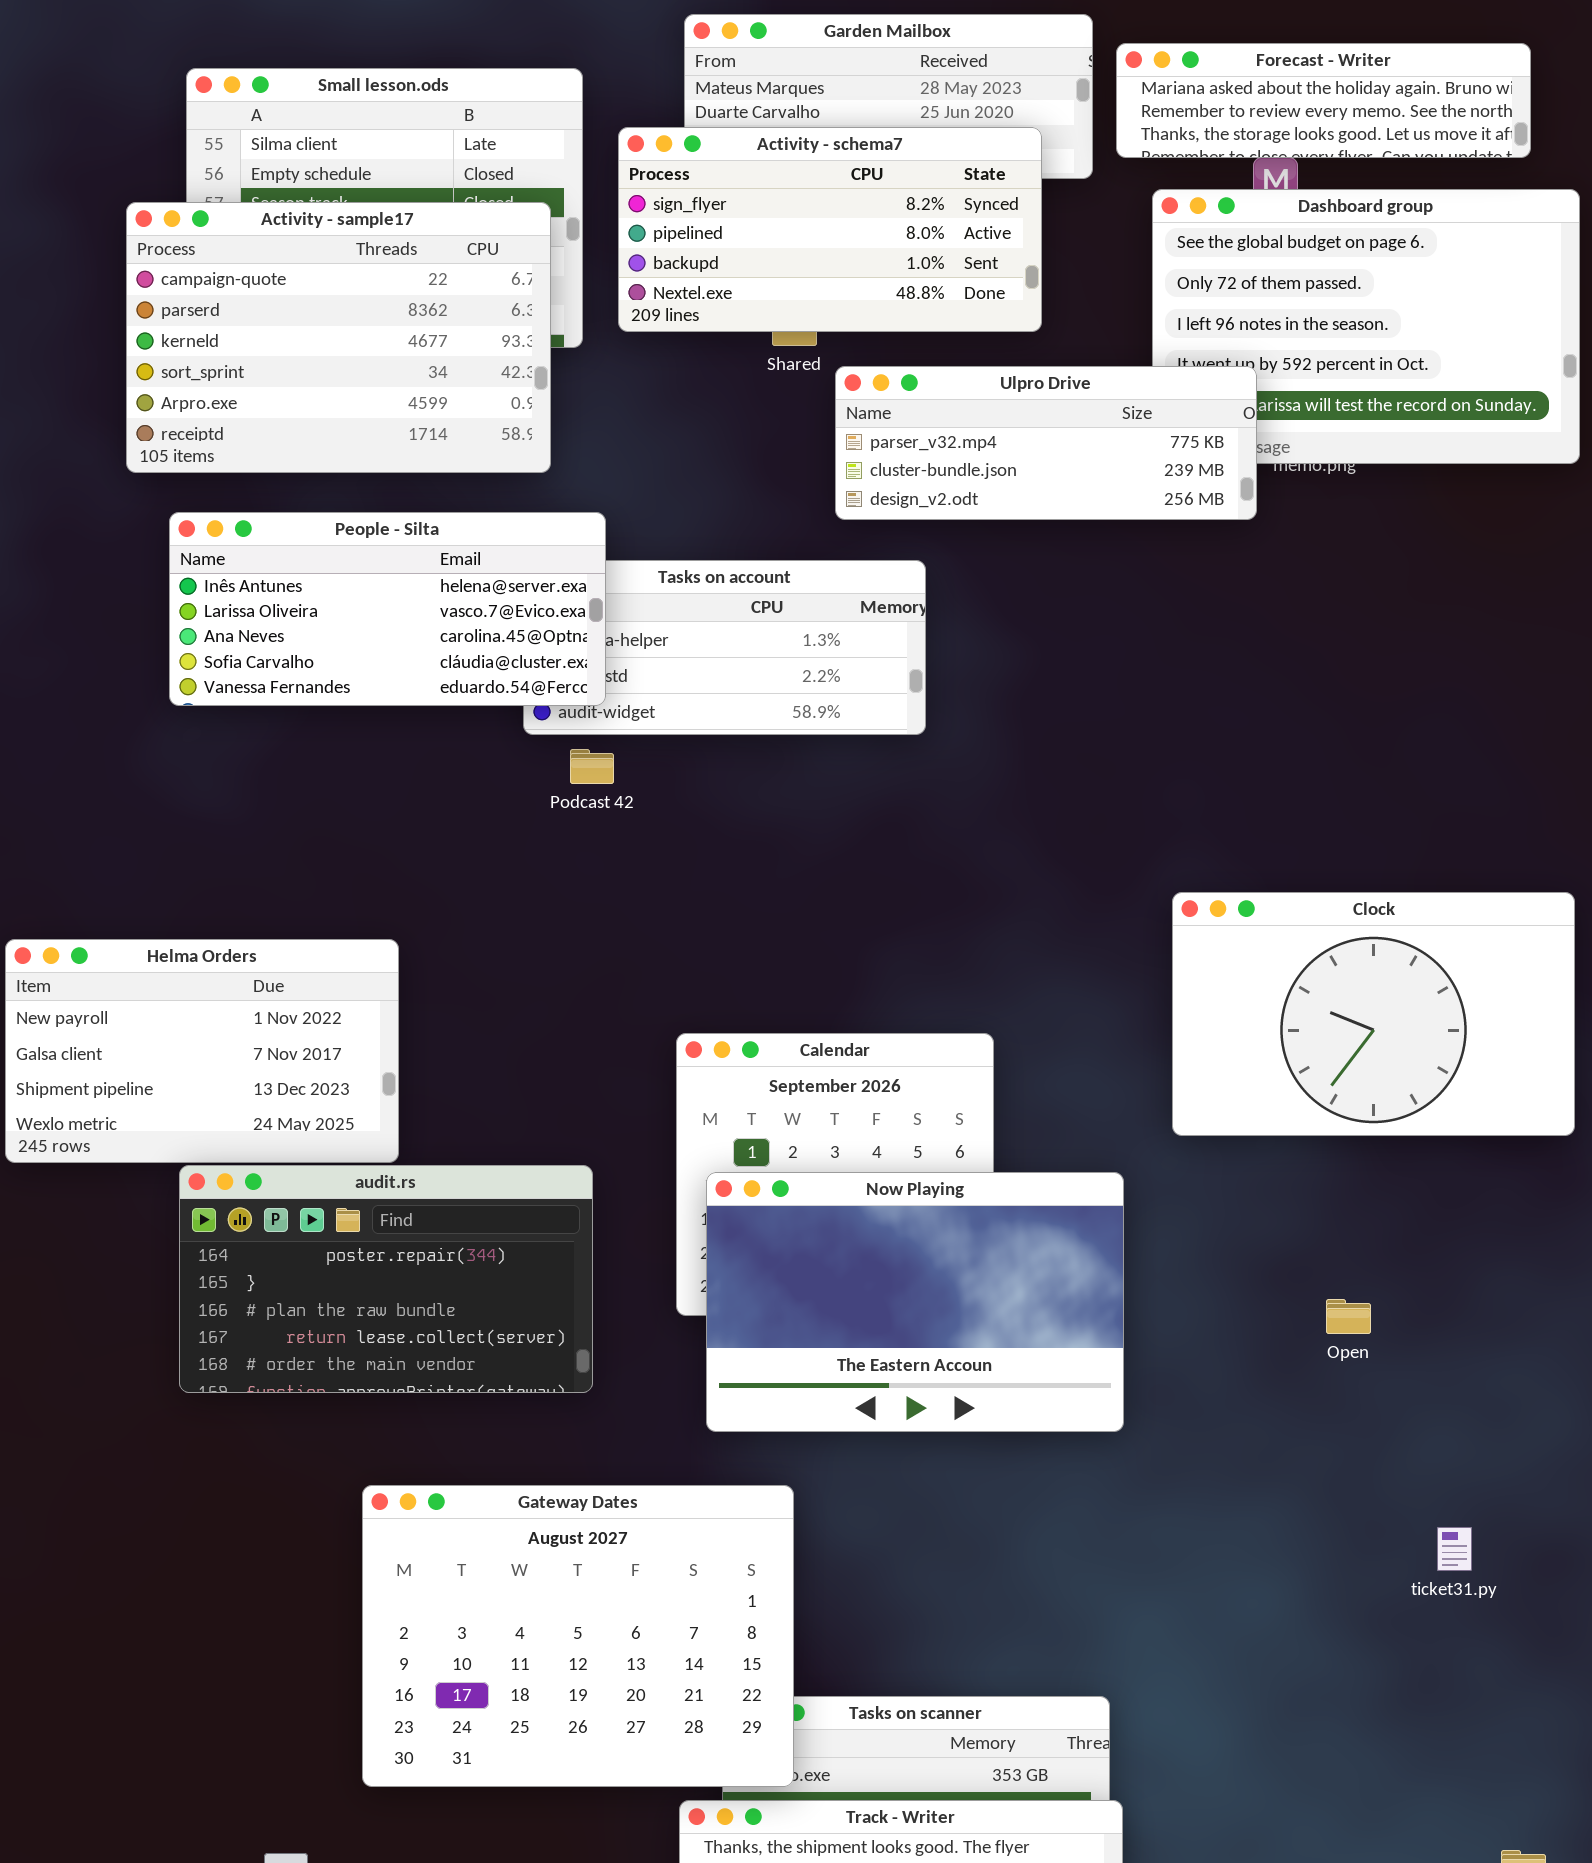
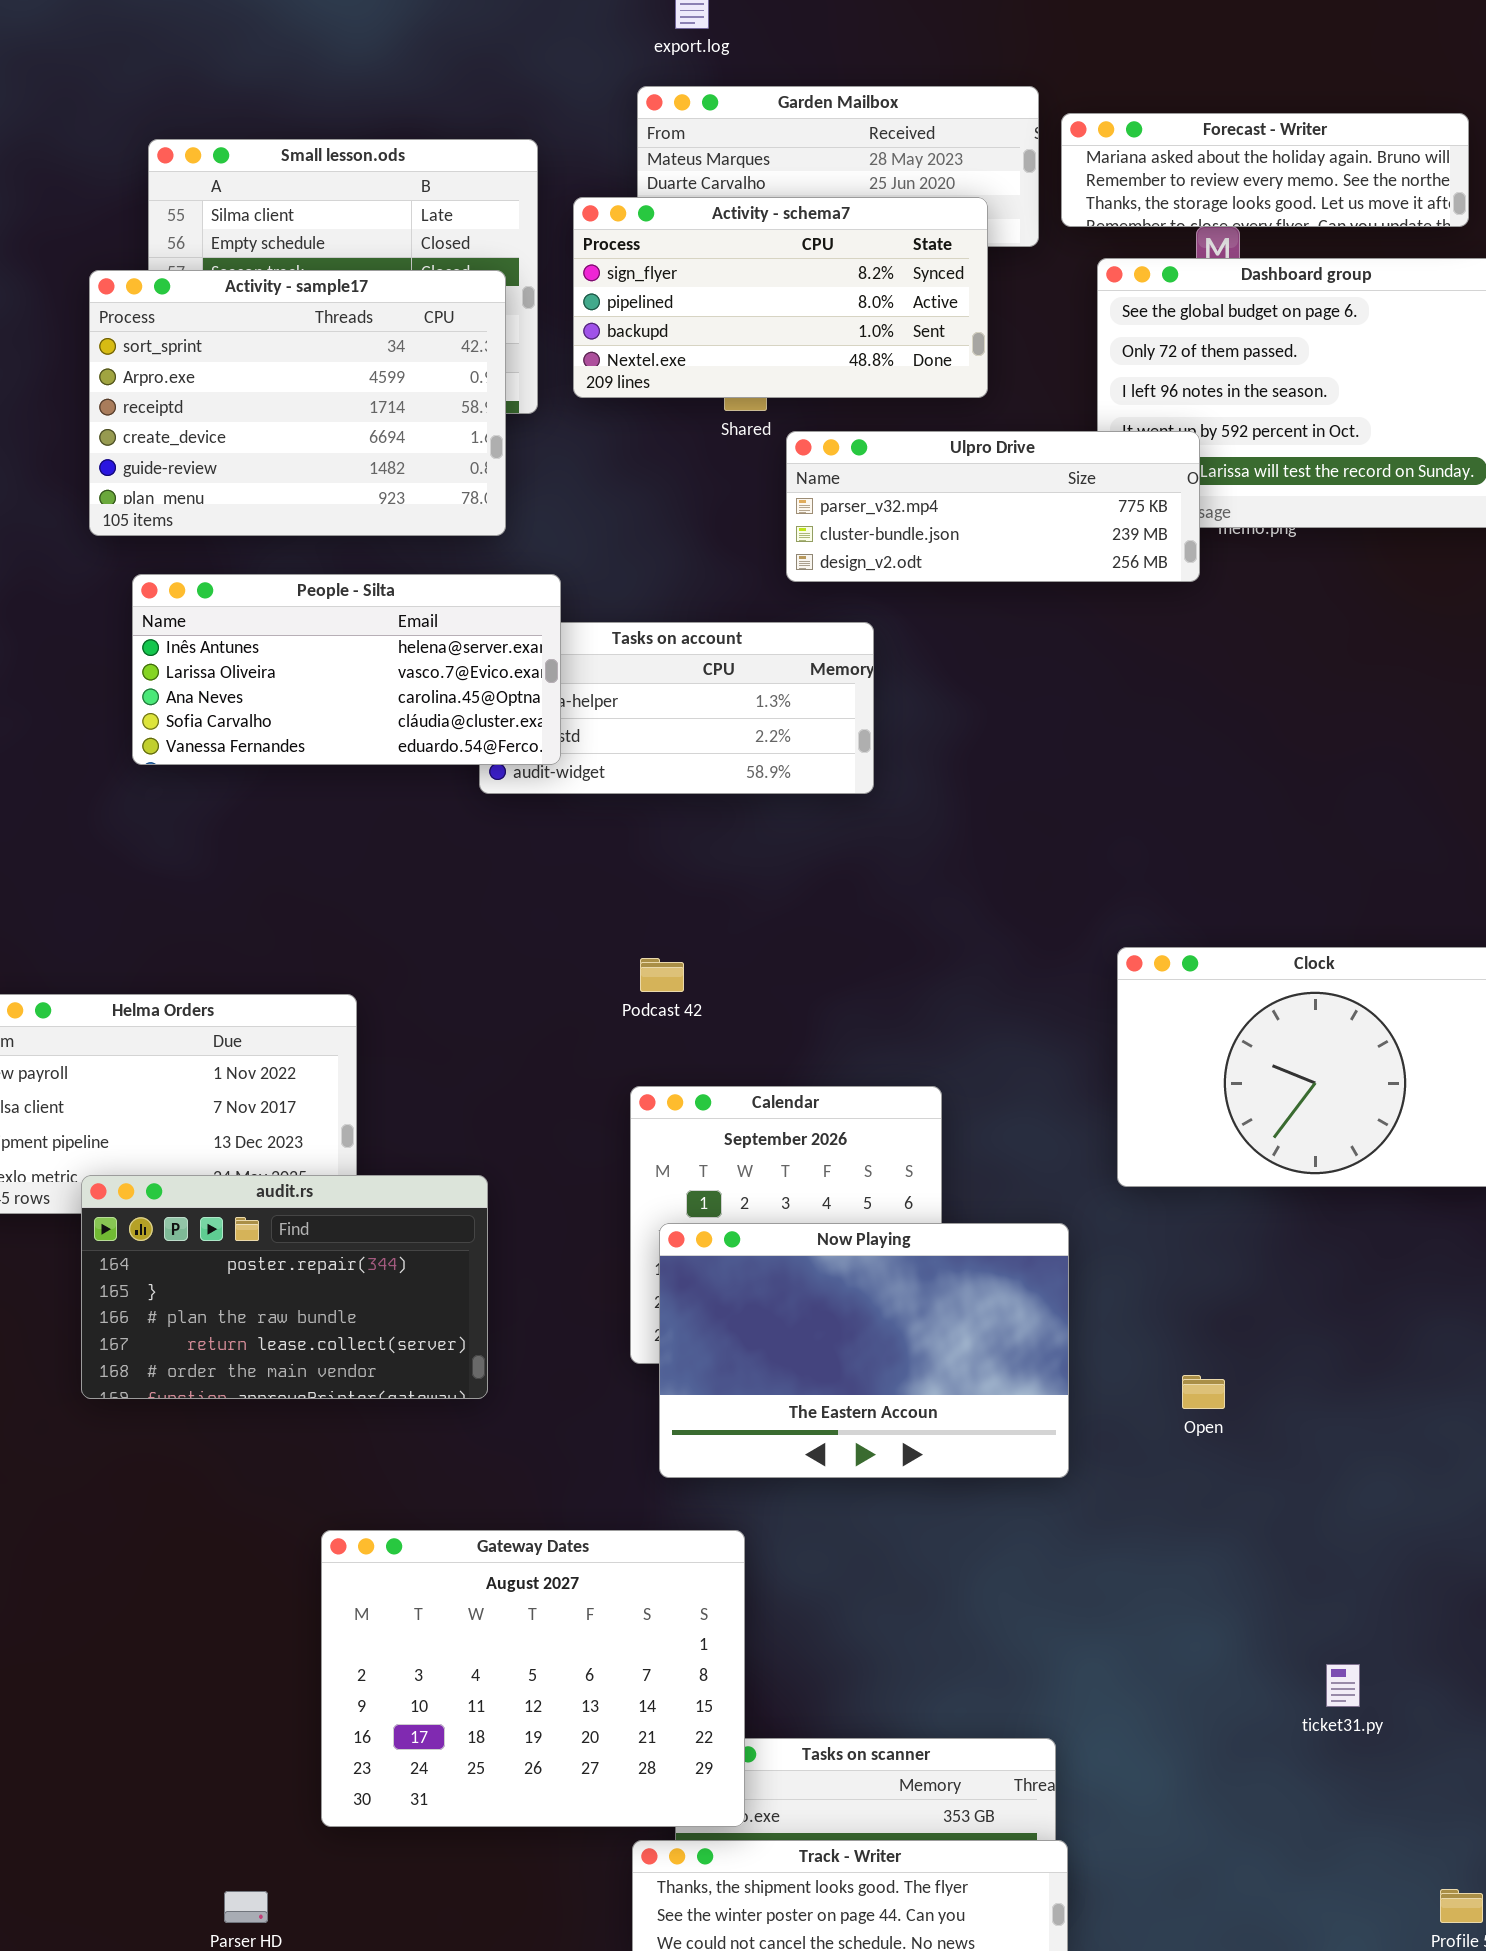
Activity - sample17: [126,202,551,473] -> [89,270,506,536], scrolled down 3 rows
Podcast 42: [570,749,614,784] -> [640,958,684,992], moved
audit.rs: [179,1165,593,1393] -> [81,1175,488,1399], moved
Open: [1326,1299,1371,1334] -> [1182,1375,1225,1409], moved
ticket31.py: [1437,1527,1472,1571] -> [1326,1664,1360,1707], moved

